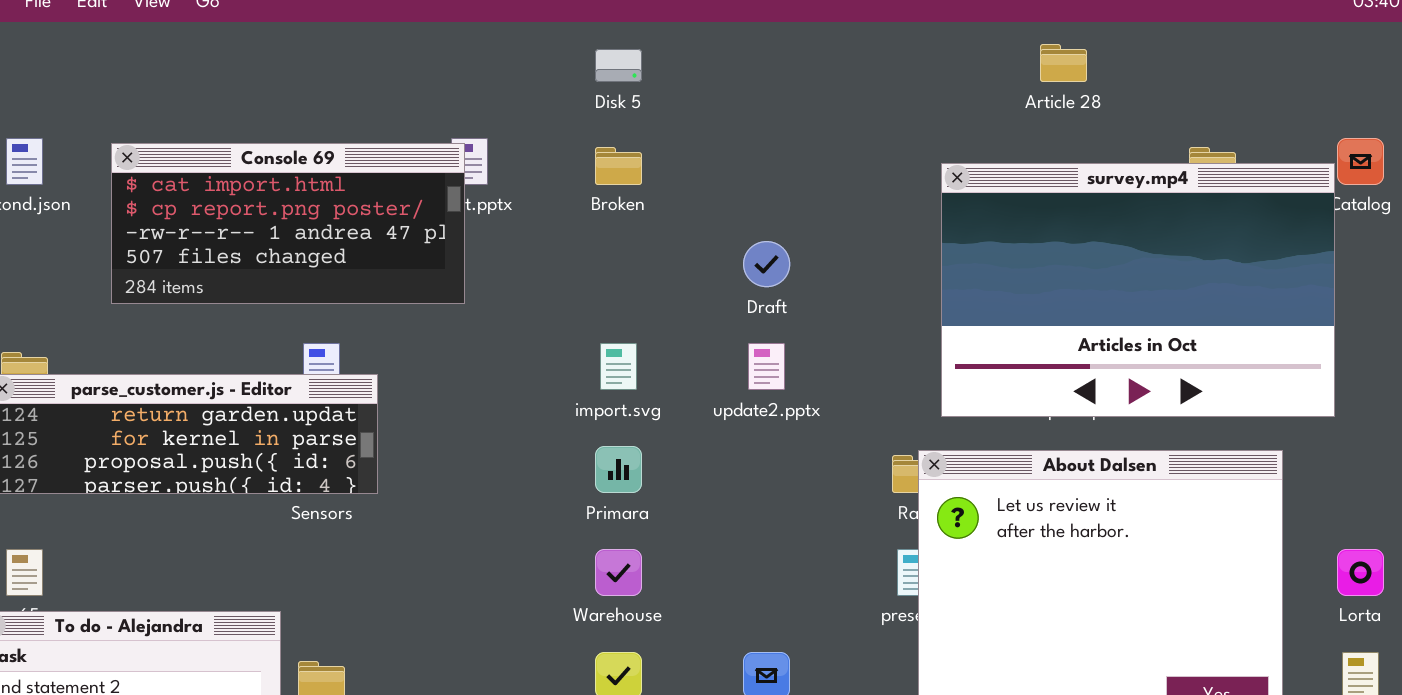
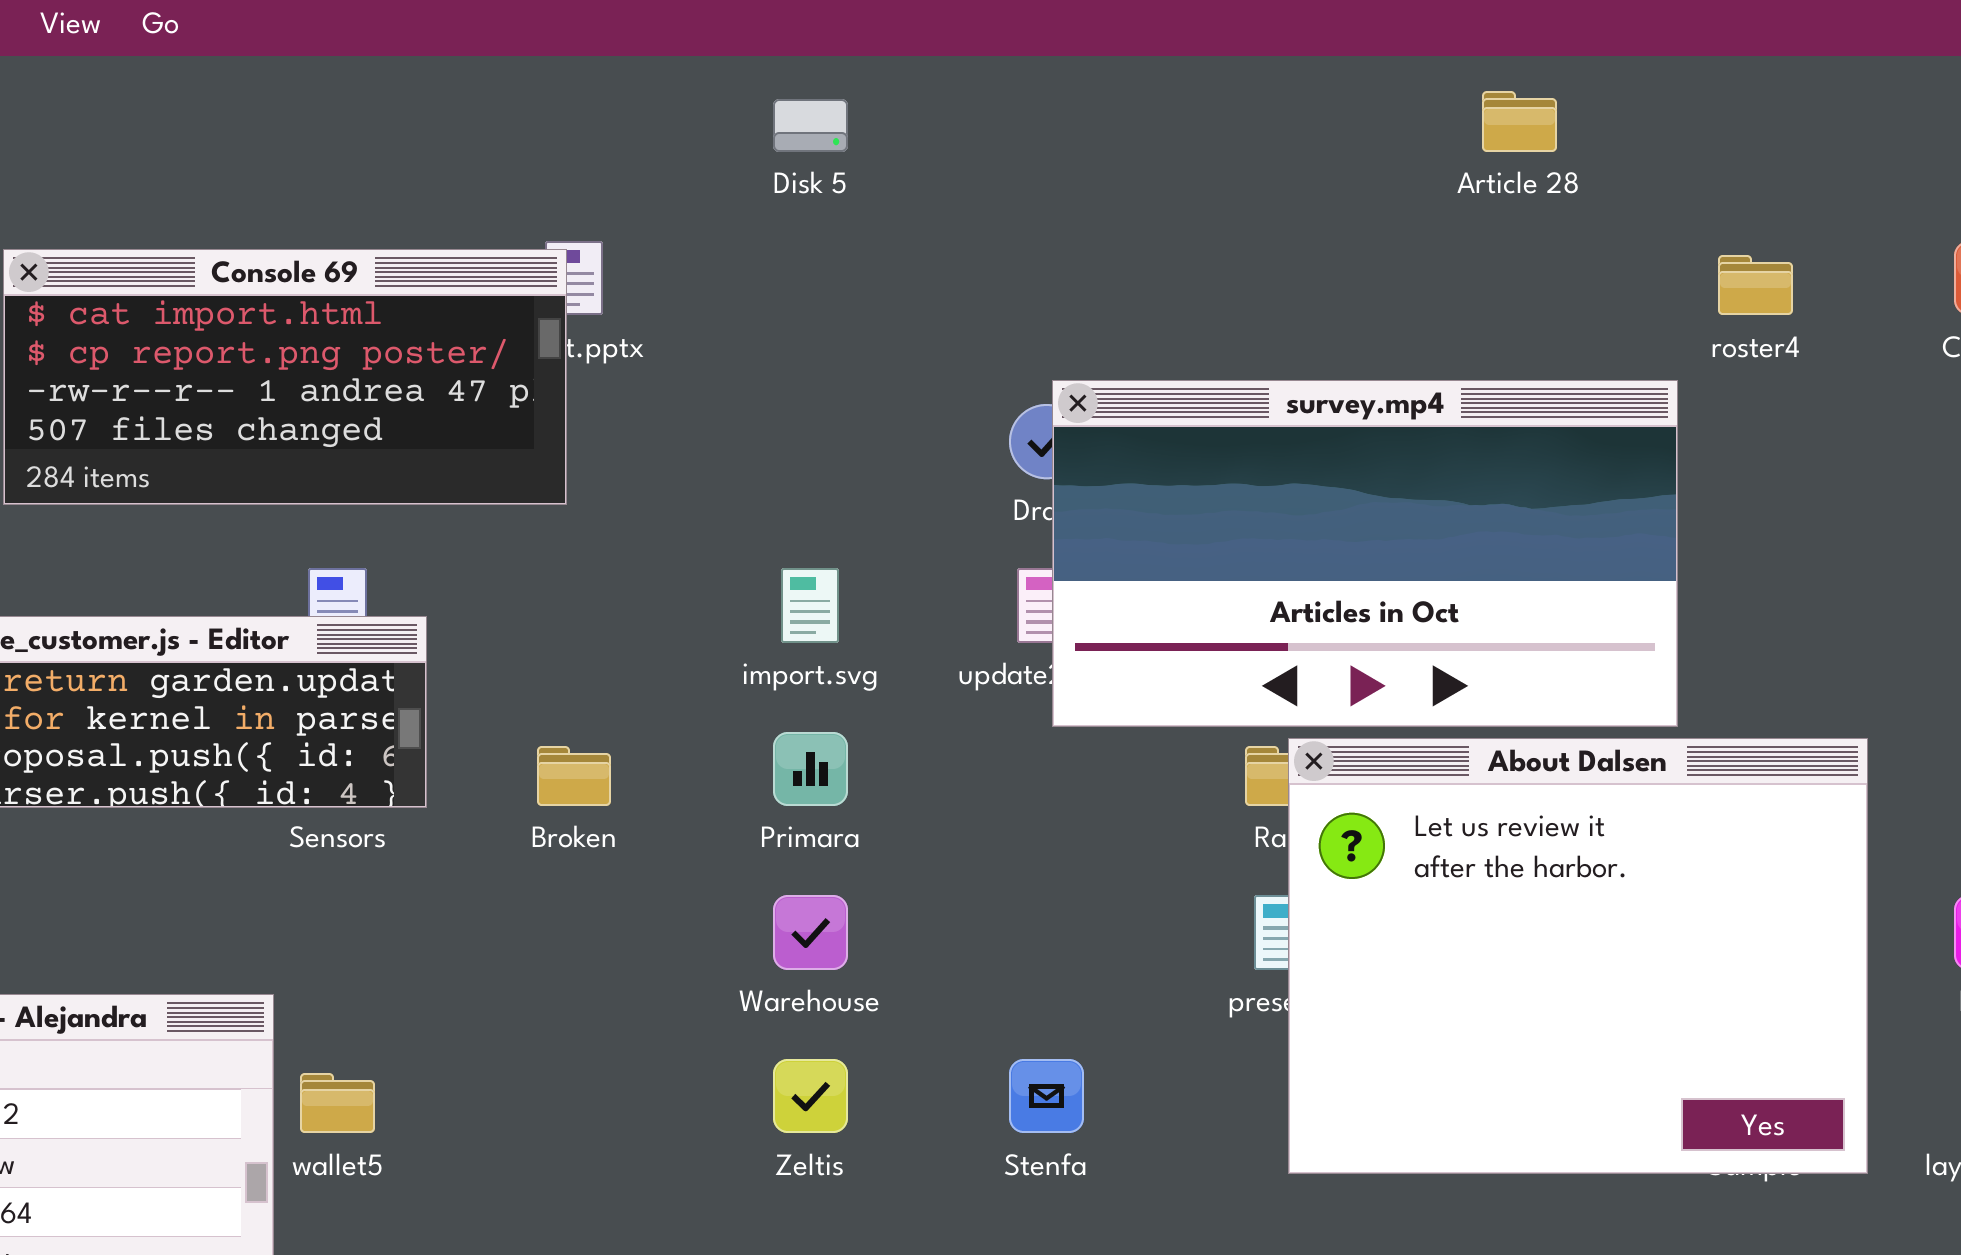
Broken: [595,147,642,185] -> [537,746,611,806], moved
survey.mp4: [941,163,1335,417] -> [1052,380,1678,727], moved, resized

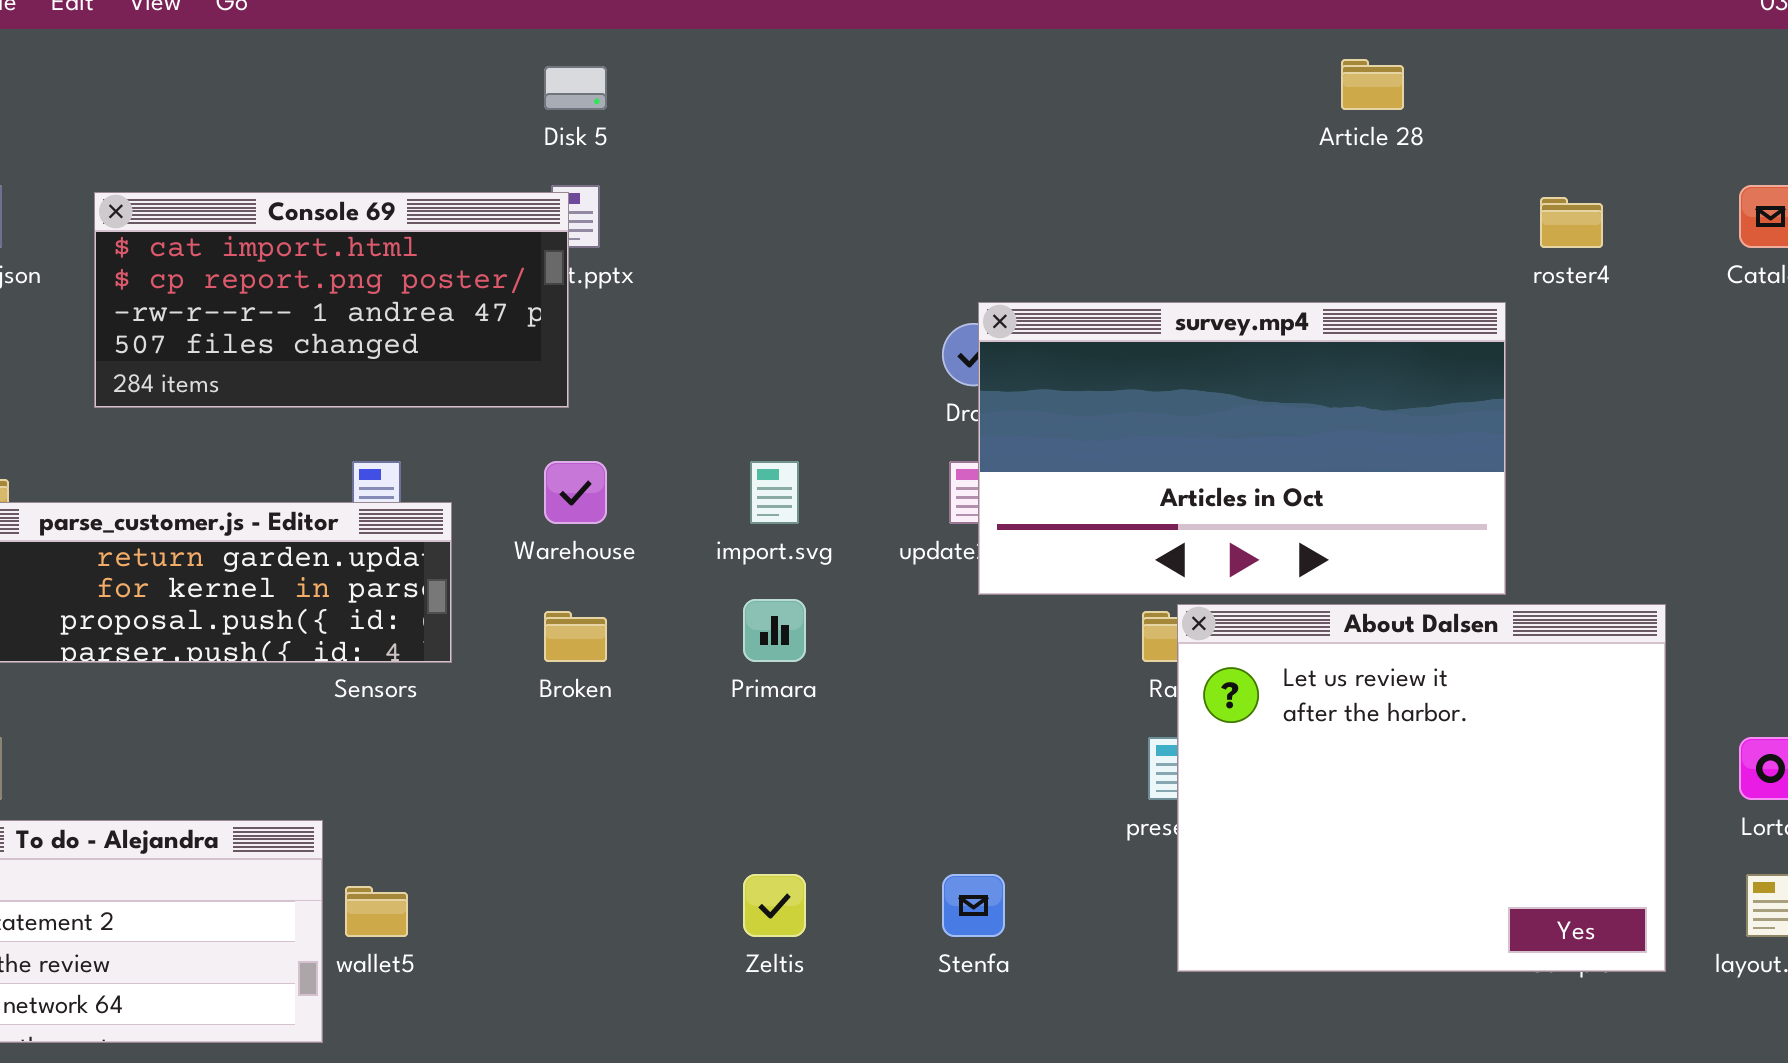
Disk 5: [773,99,848,152] -> [544,66,607,110], moved
Warehouse: [773,895,848,970] -> [544,461,607,524], moved

